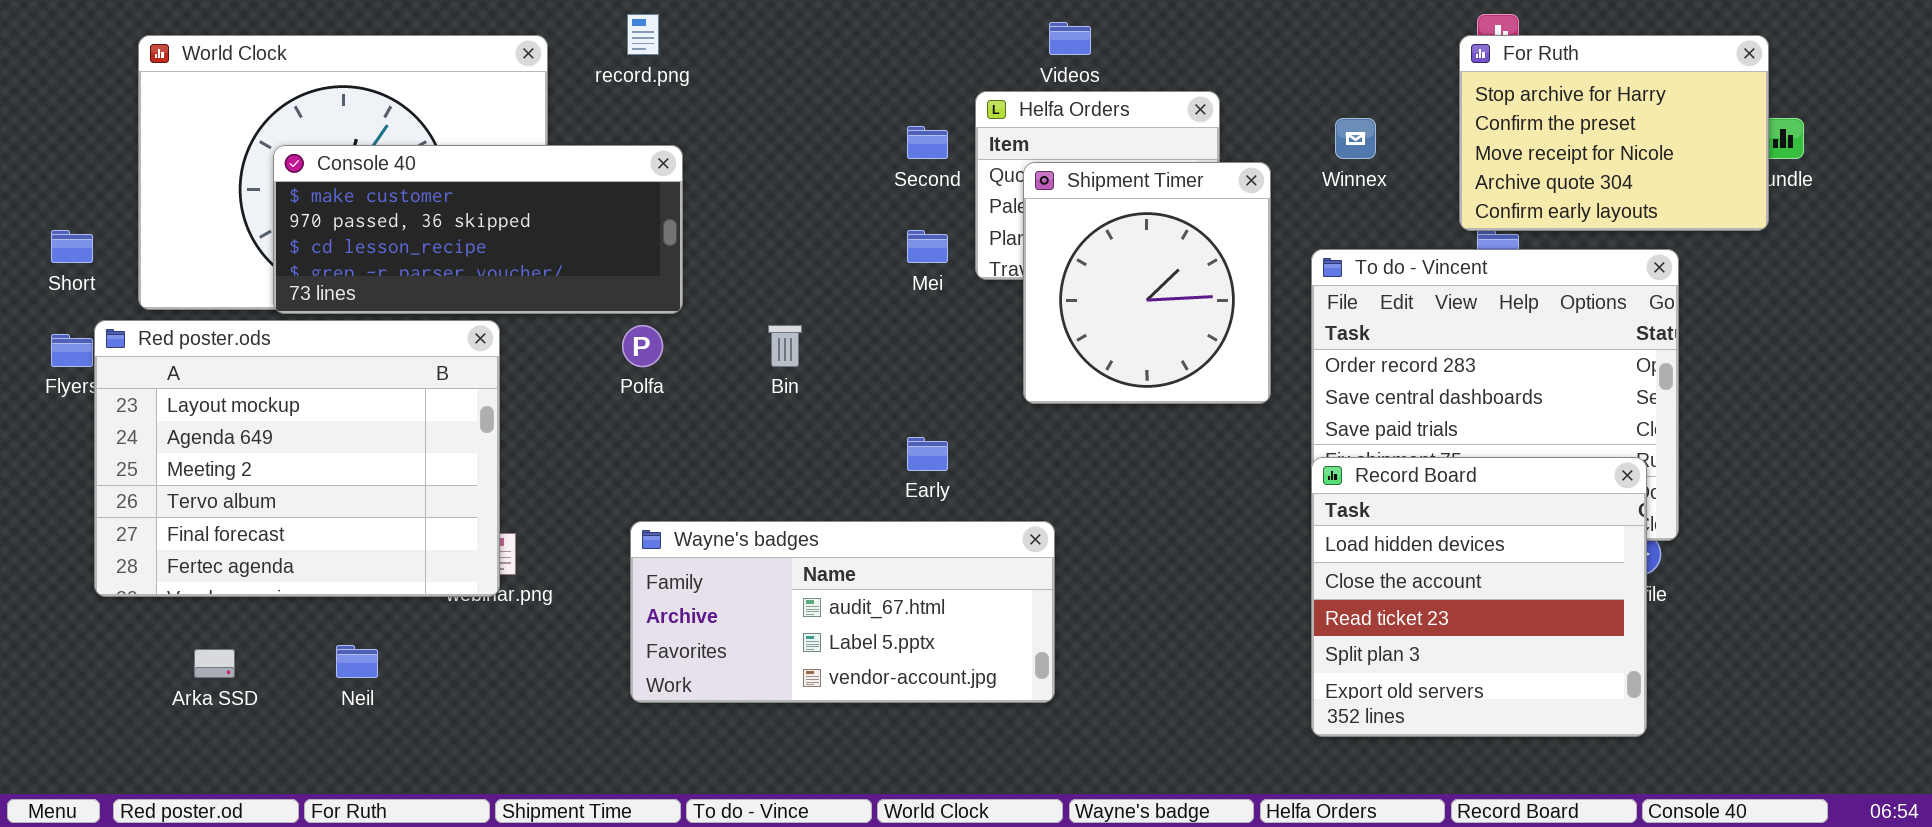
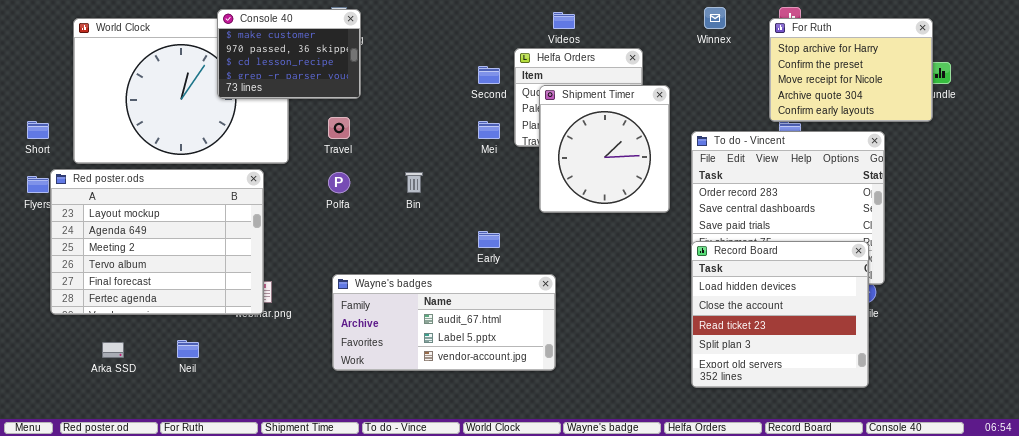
Winnex: [1335,118,1376,159] -> [704,7,726,29], moved
Console 40: [273,145,683,314] -> [217,9,361,99], moved, resized

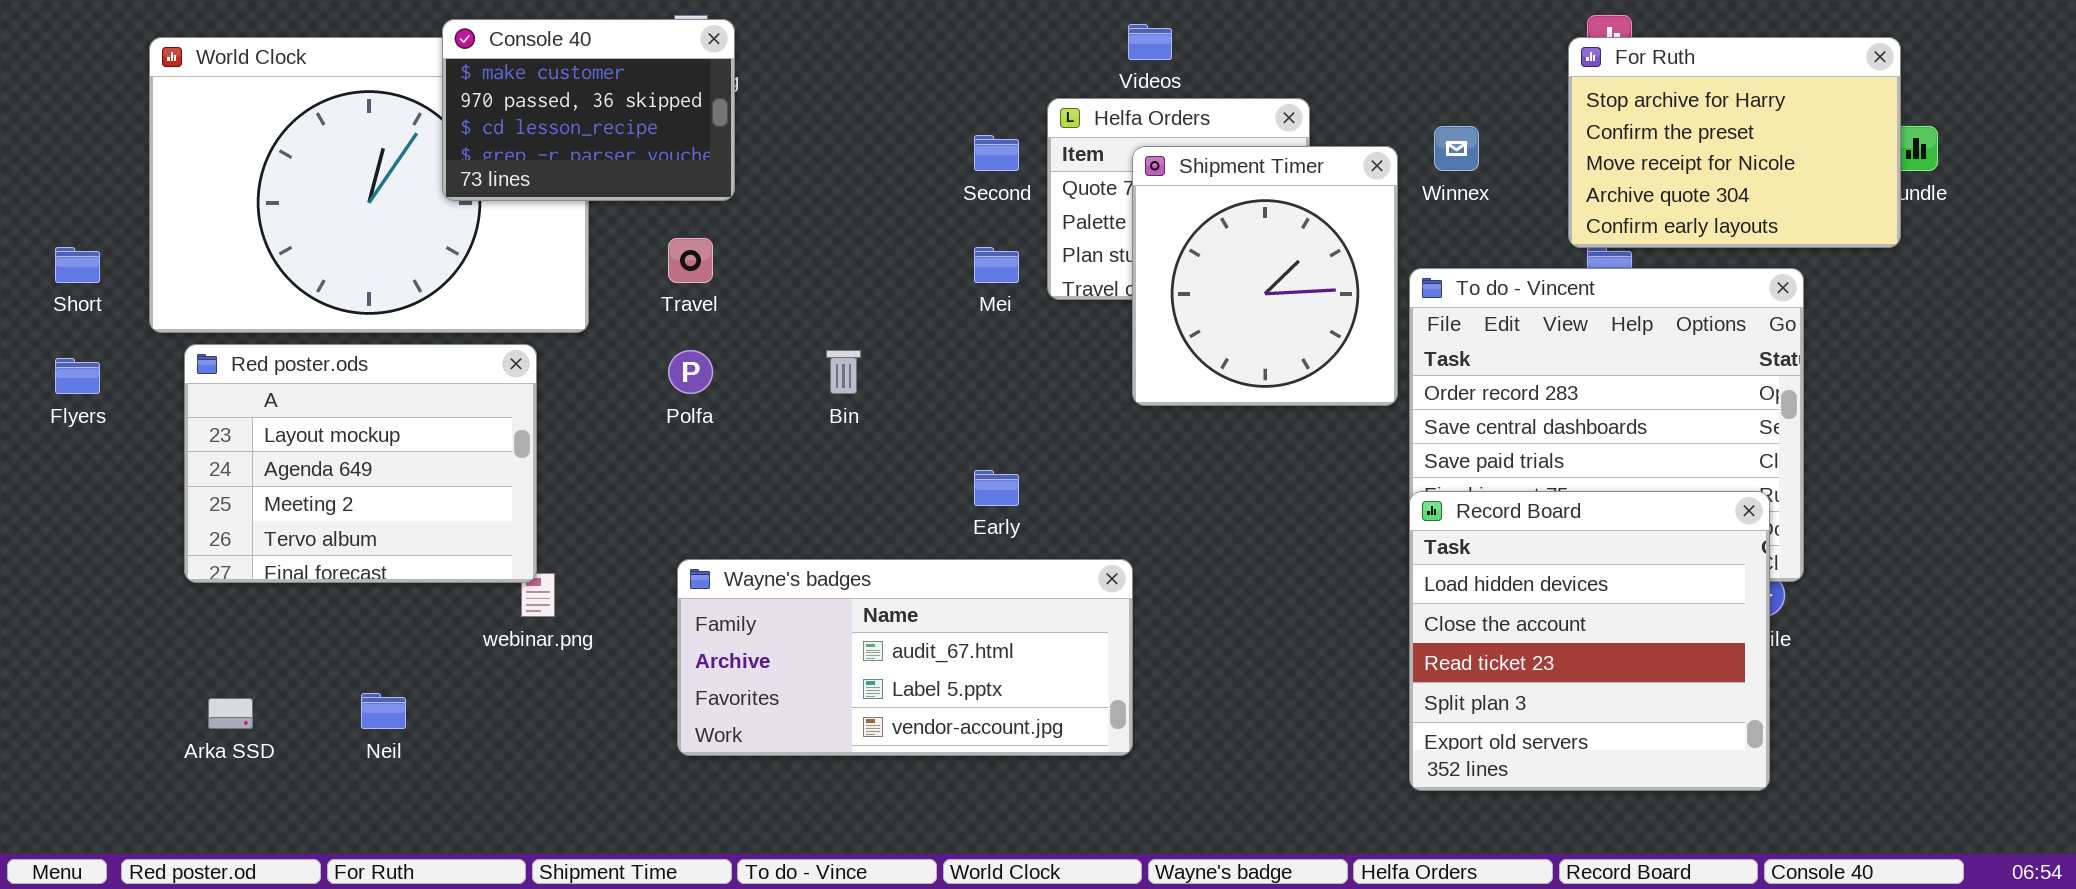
Winnex: [704,7,726,29] -> [1434,126,1479,171], moved
Shipment Timer: [539,85,670,213] -> [1132,146,1398,406], moved
Red poster.ods: [50,169,264,315] -> [184,344,537,583], resized

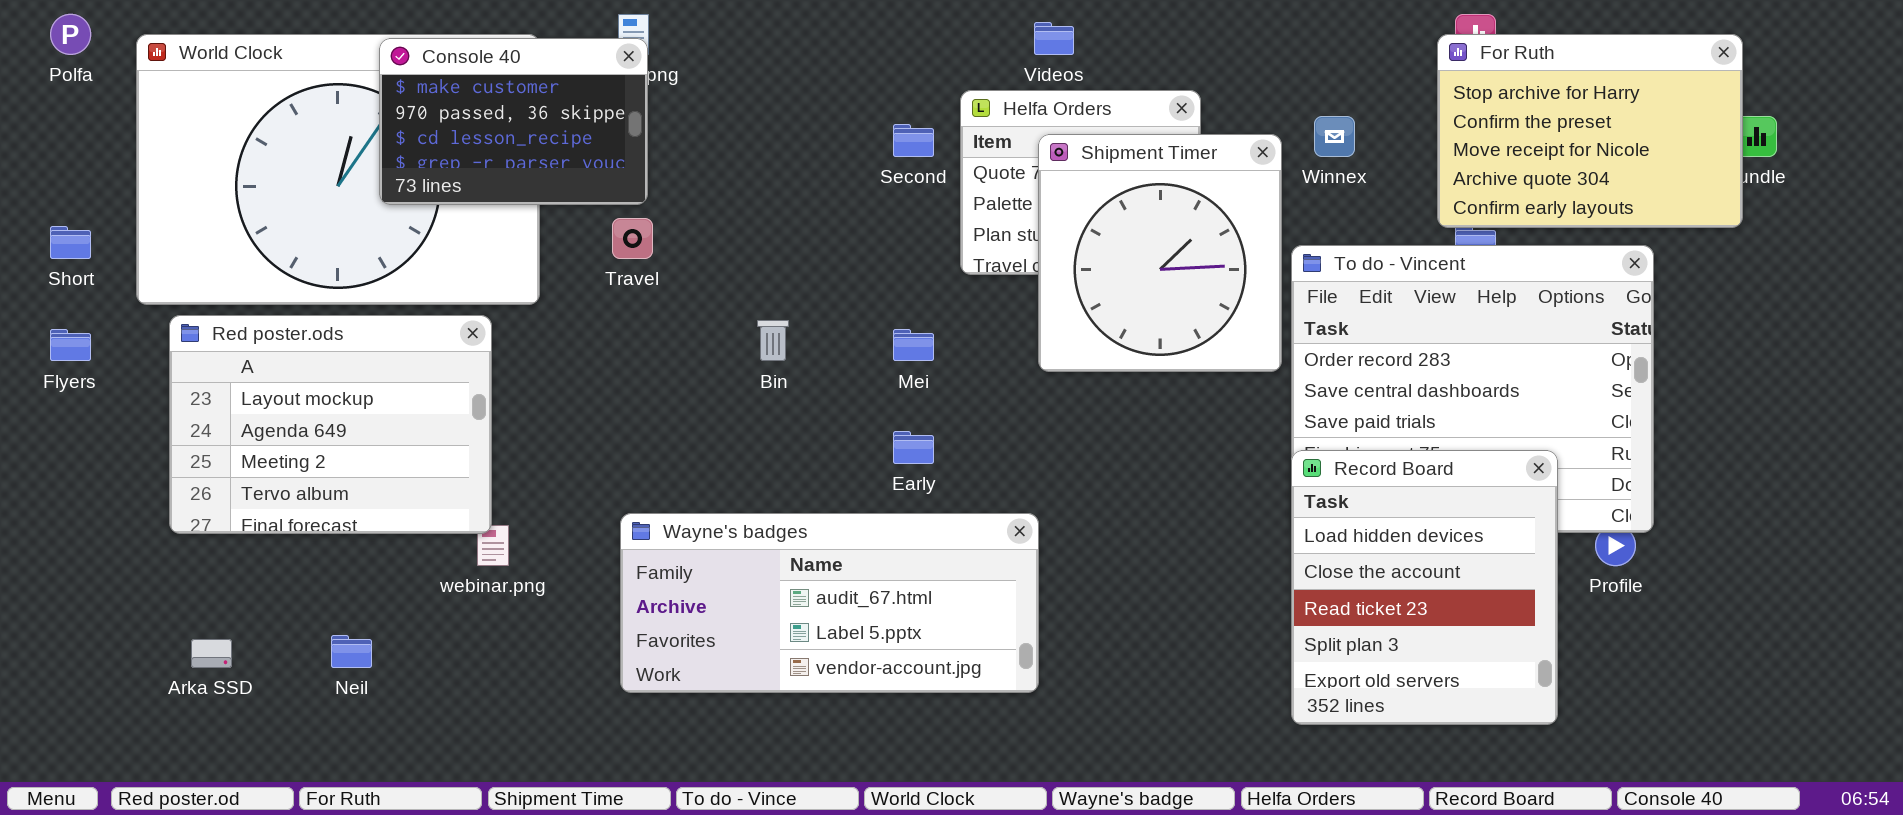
Console 40: [442,19,735,201] -> [379,38,648,205], moved
Mei: [974,247,1019,283] -> [893,329,934,361], moved
Polfa: [668,350,713,394] -> [50,14,91,55], moved
Record Board: [1409,491,1770,791] -> [1291,450,1558,725], resized

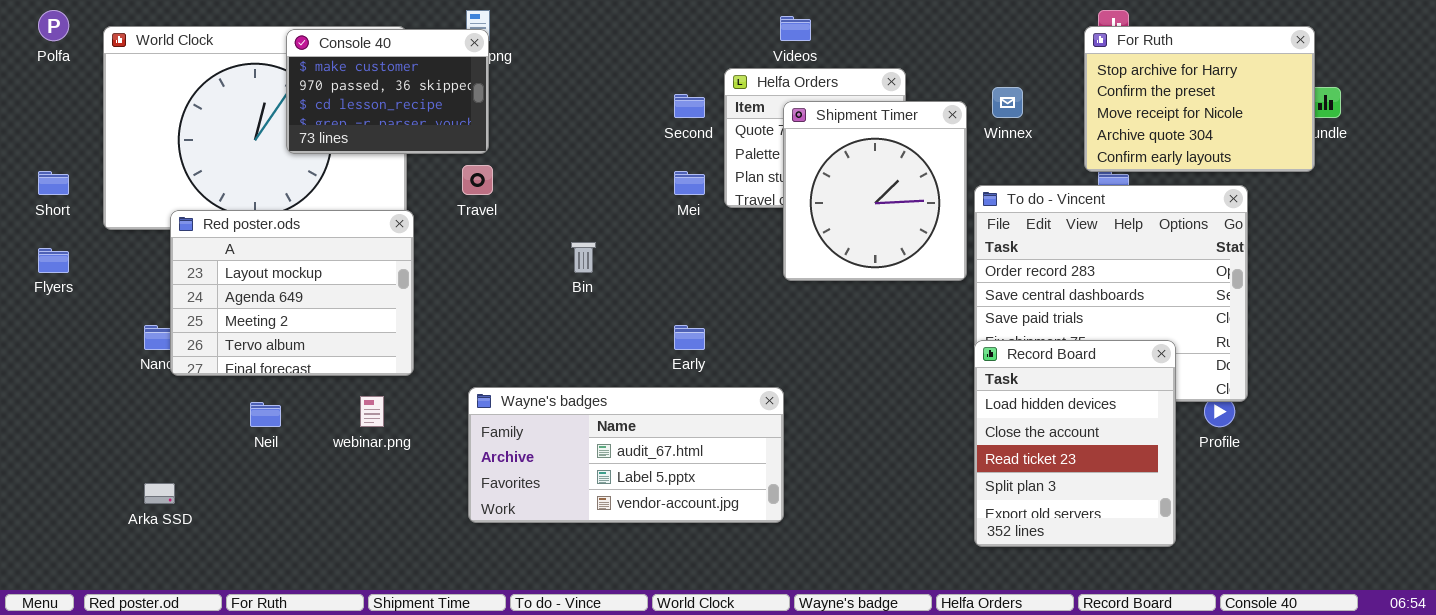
Red poster.ods: [169,315,492,534] -> [170,210,414,376], moved
Mei: [893,329,934,361] -> [674,171,705,195], moved
Neil: [331,635,372,668] -> [250,402,281,427], moved

